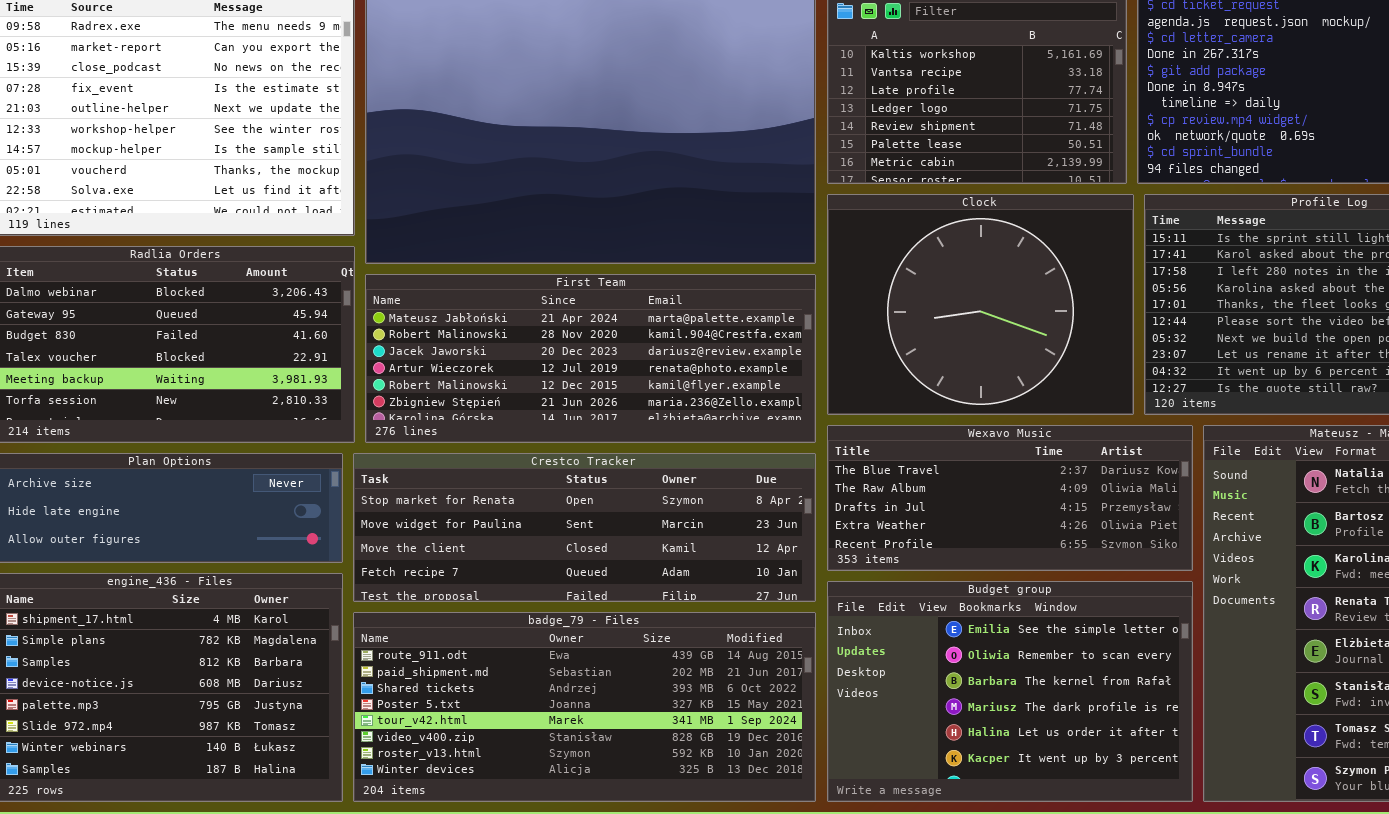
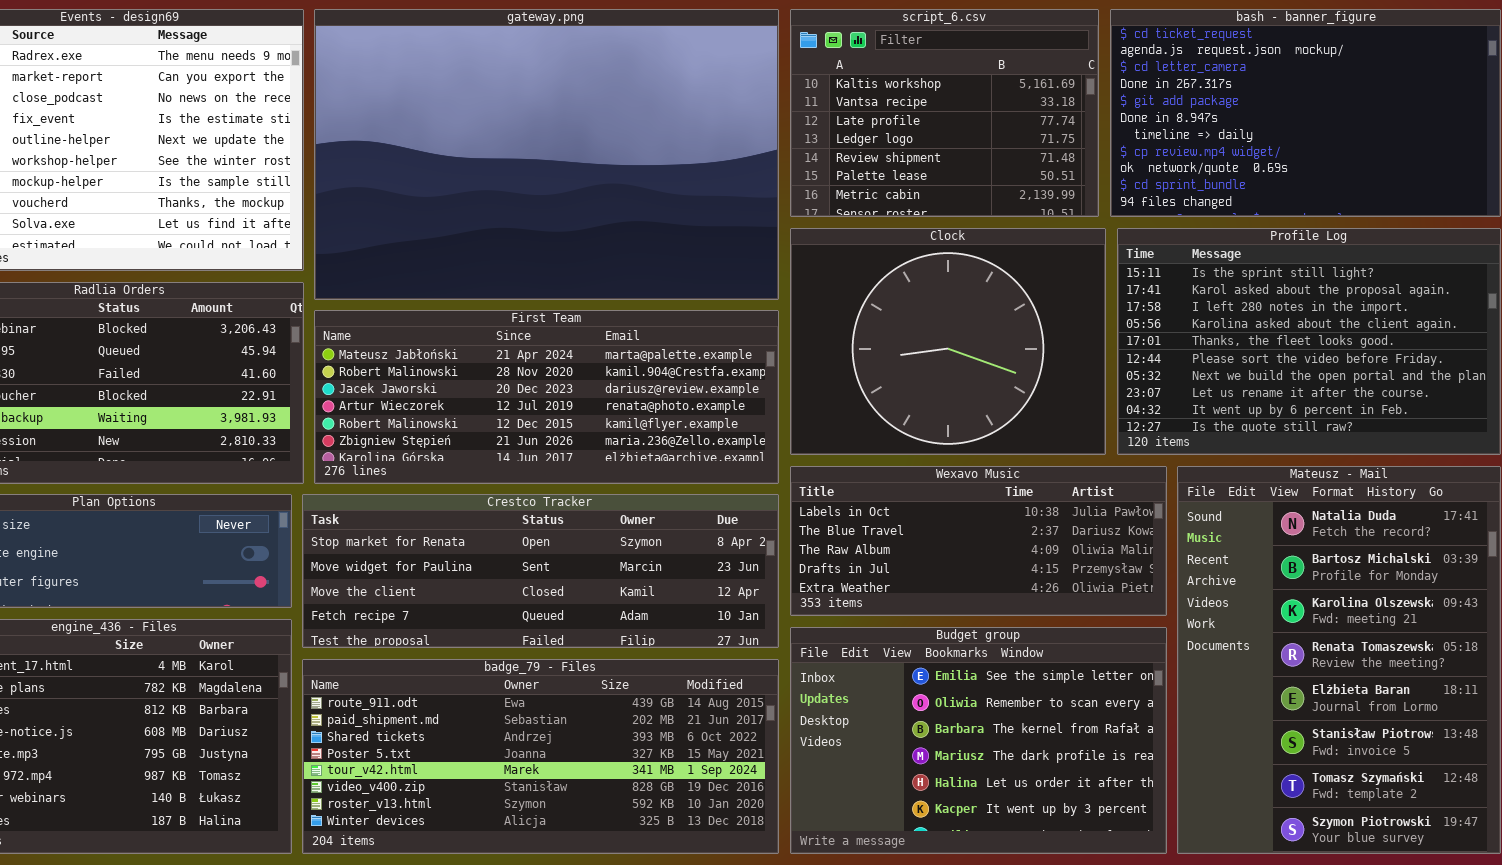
Wexavo Music: [827,425,1193,571] -> [790,466,1167,616], scrolled up 1 row

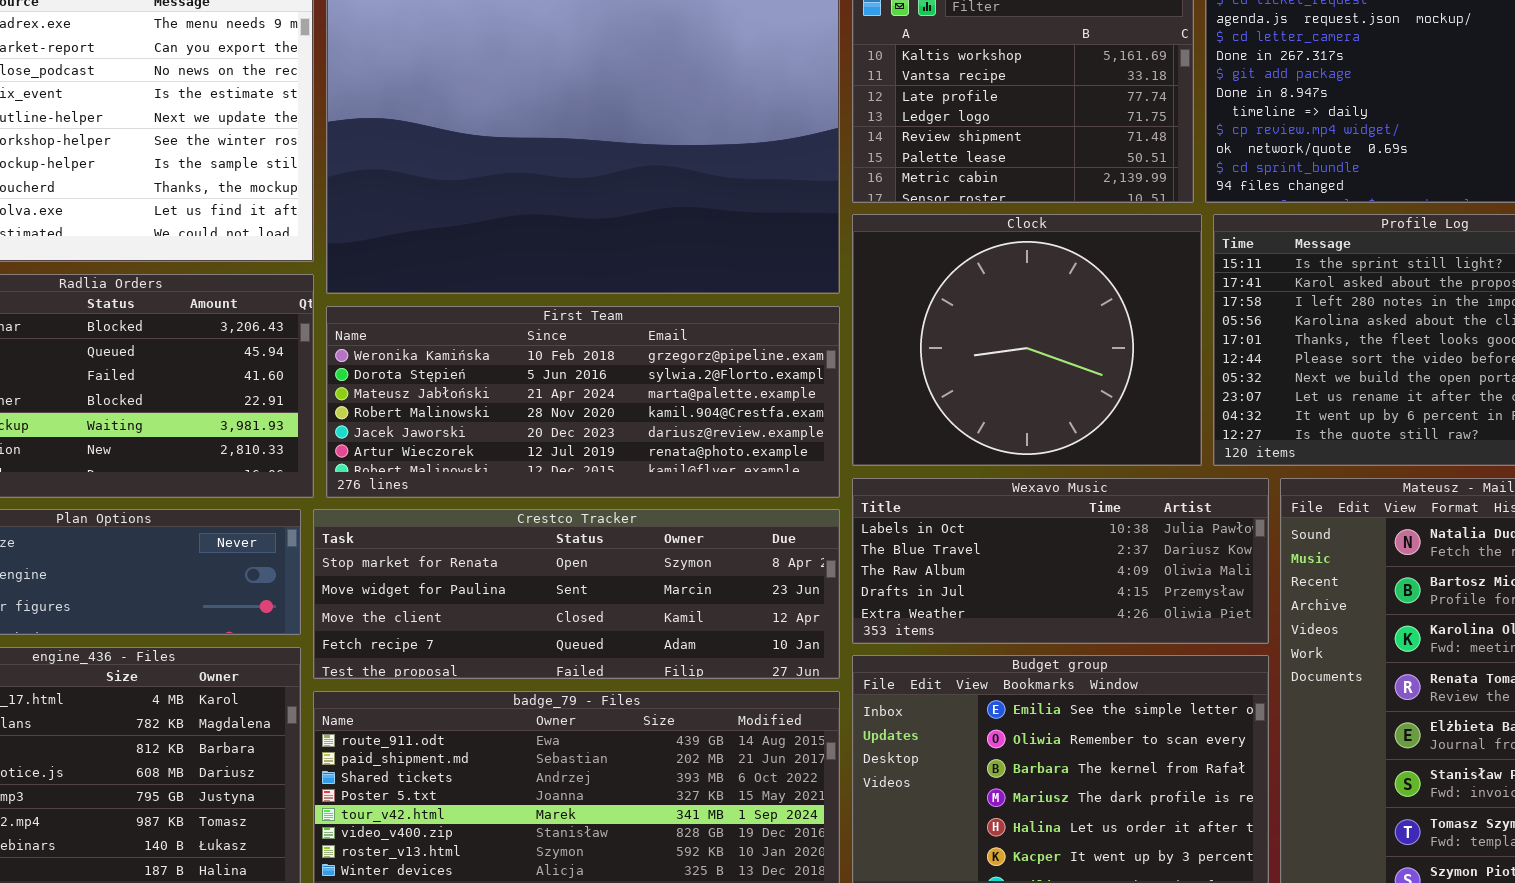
First Team: [314,310,779,484] -> [326,306,840,498], scrolled up 2 rows

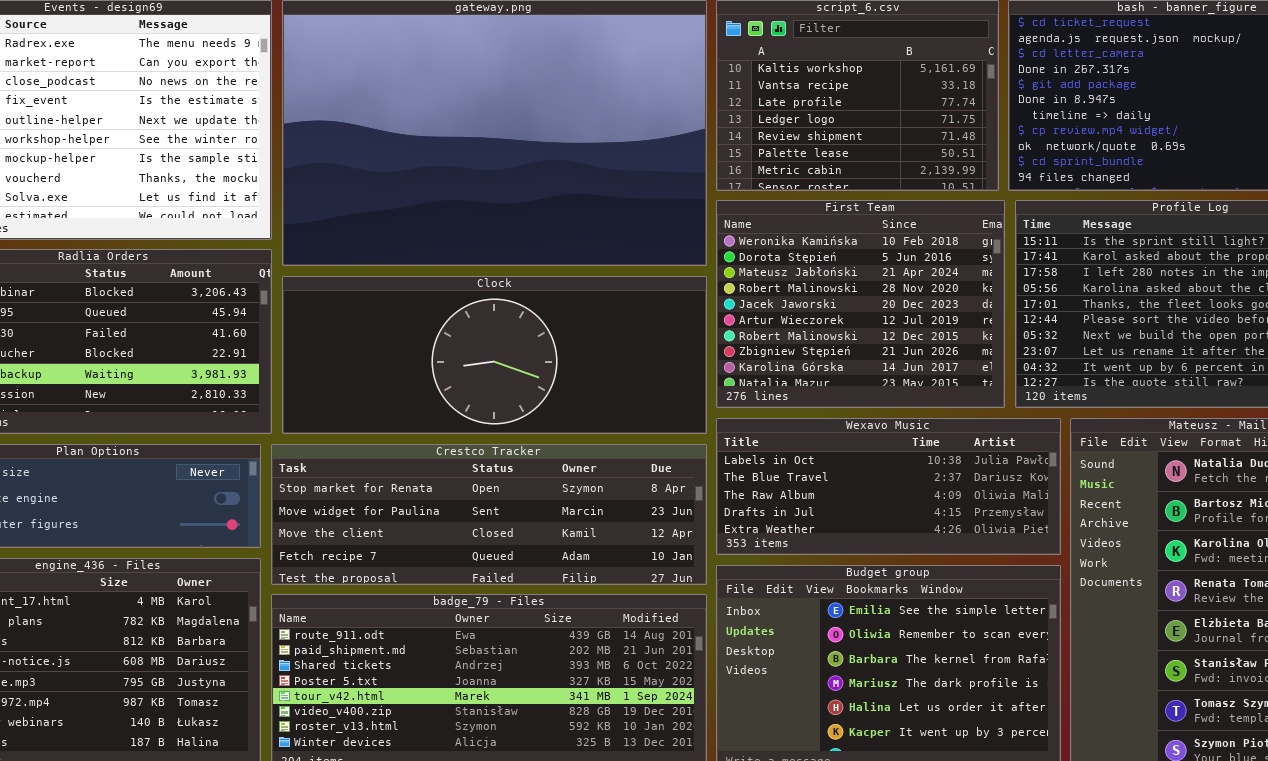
Clock: [852,214,1202,466] -> [282,276,707,434], moved, resized
First Team: [326,306,840,498] -> [716,200,1005,408], moved, resized

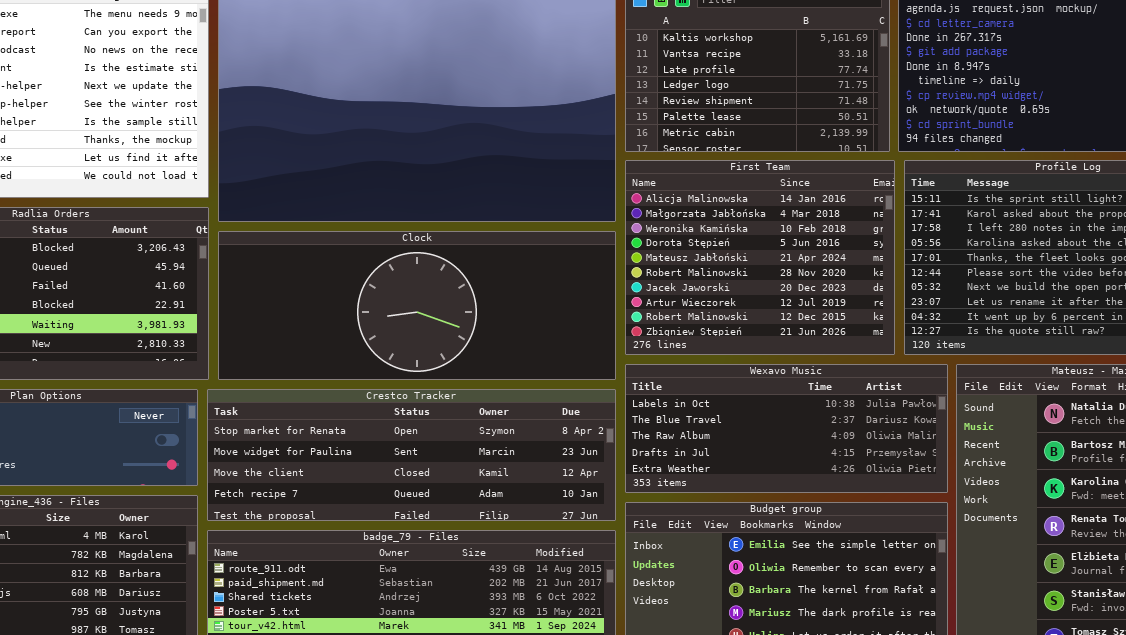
First Team: [716,200,1005,408] -> [625,160,895,355], scrolled up 2 rows

